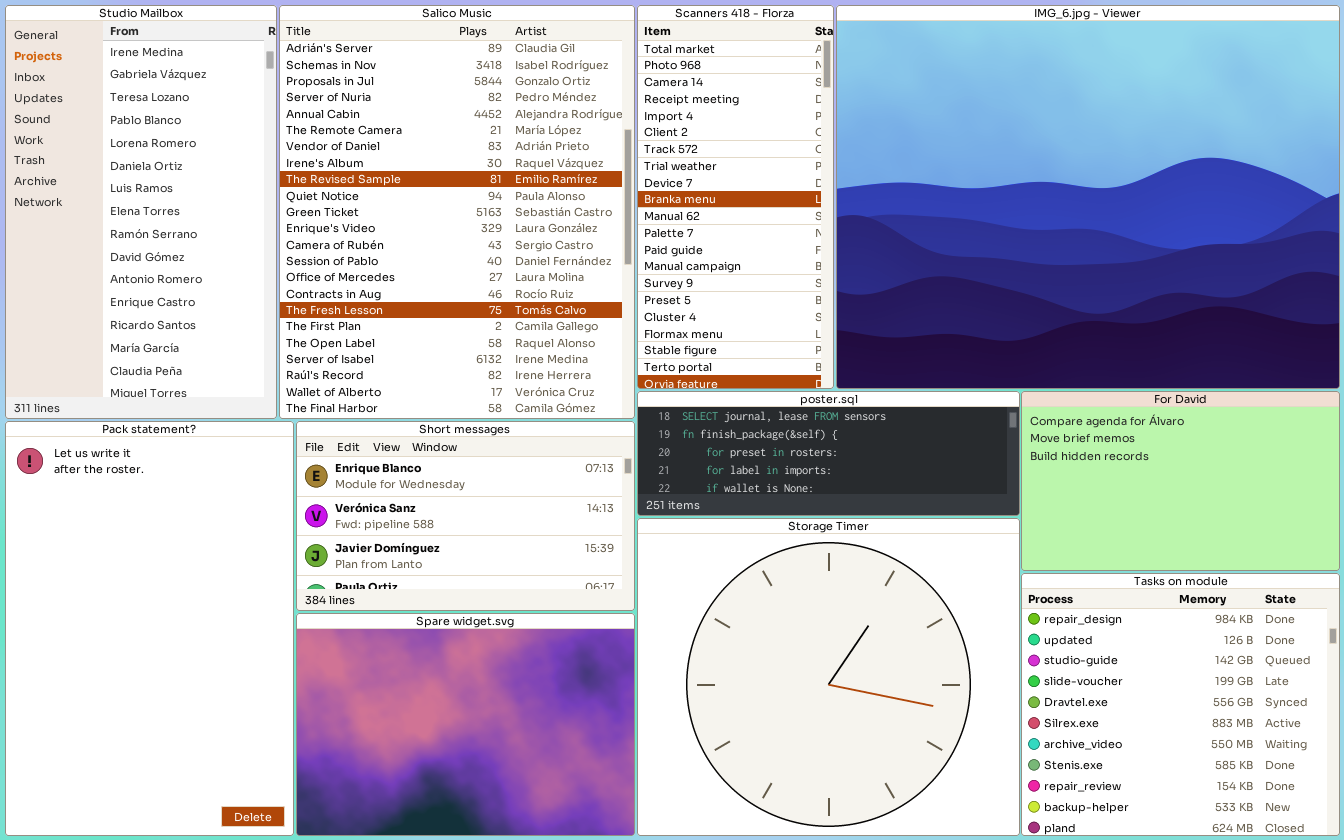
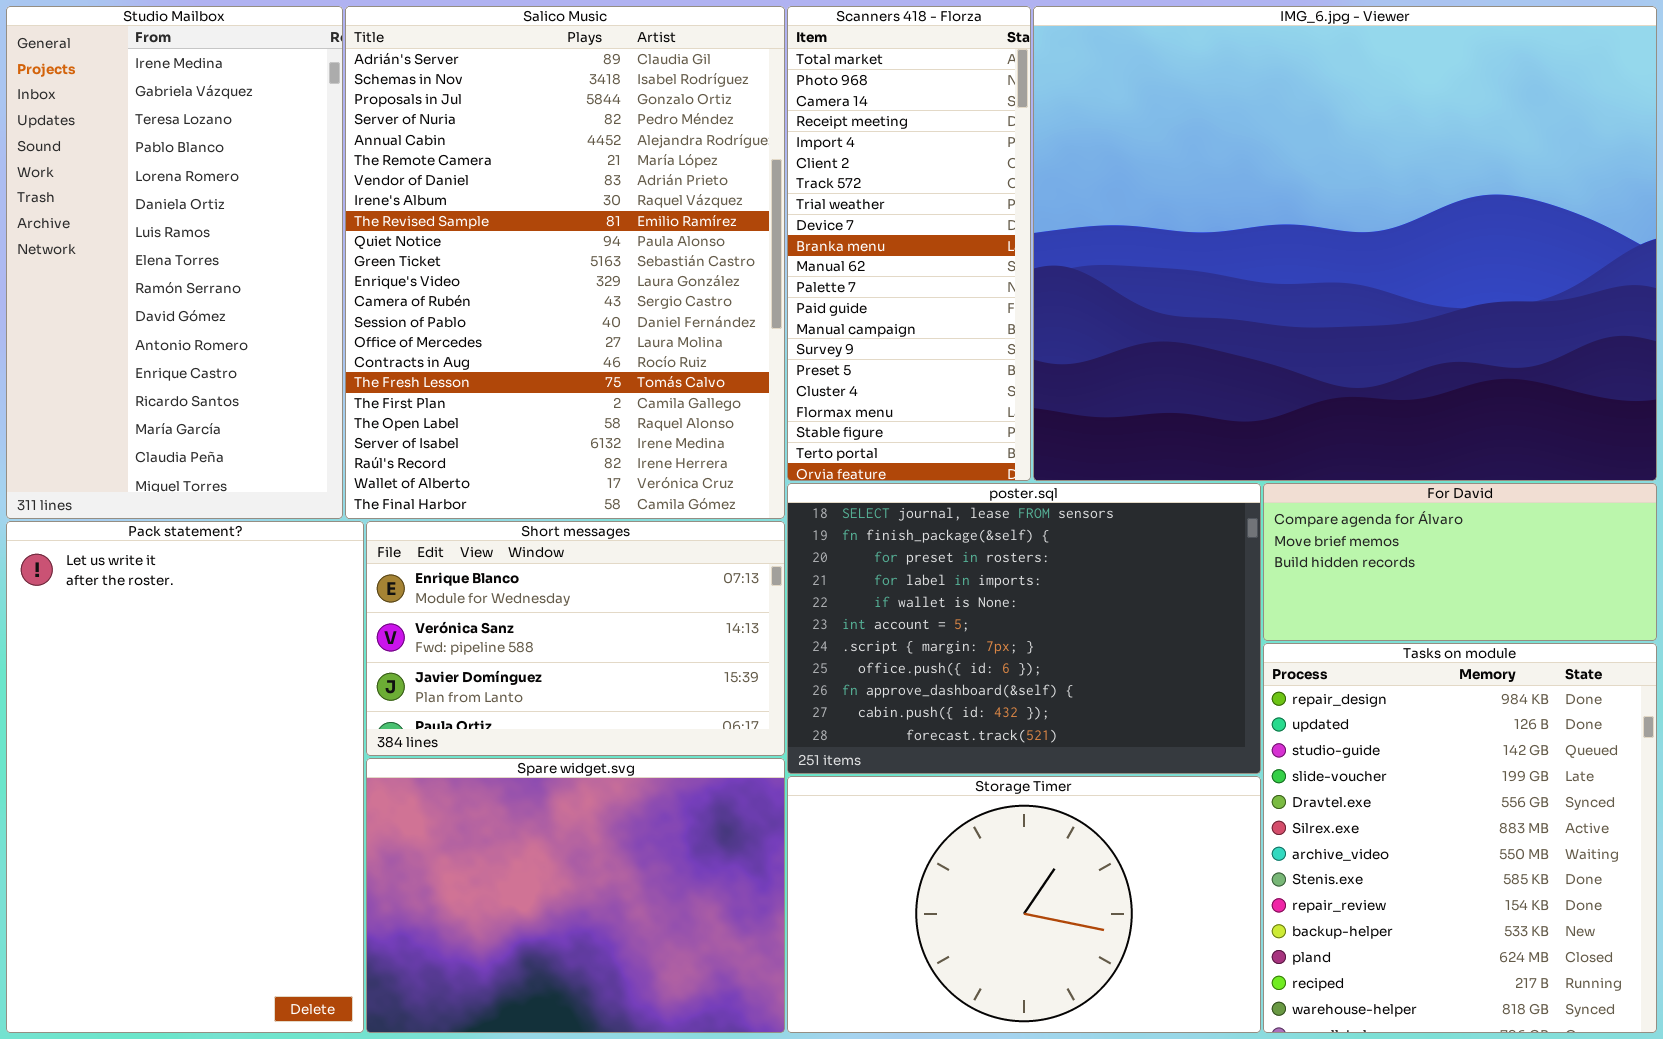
poster.sql: [637,391,1020,516] -> [787,483,1261,774], resized
For David: [1021,391,1340,571] -> [1263,483,1657,641], resized
Storage Timer: [637,518,1020,836] -> [787,776,1261,1033], resized
Tasks on module: [1021,573,1340,836] -> [1263,643,1657,1033], resized

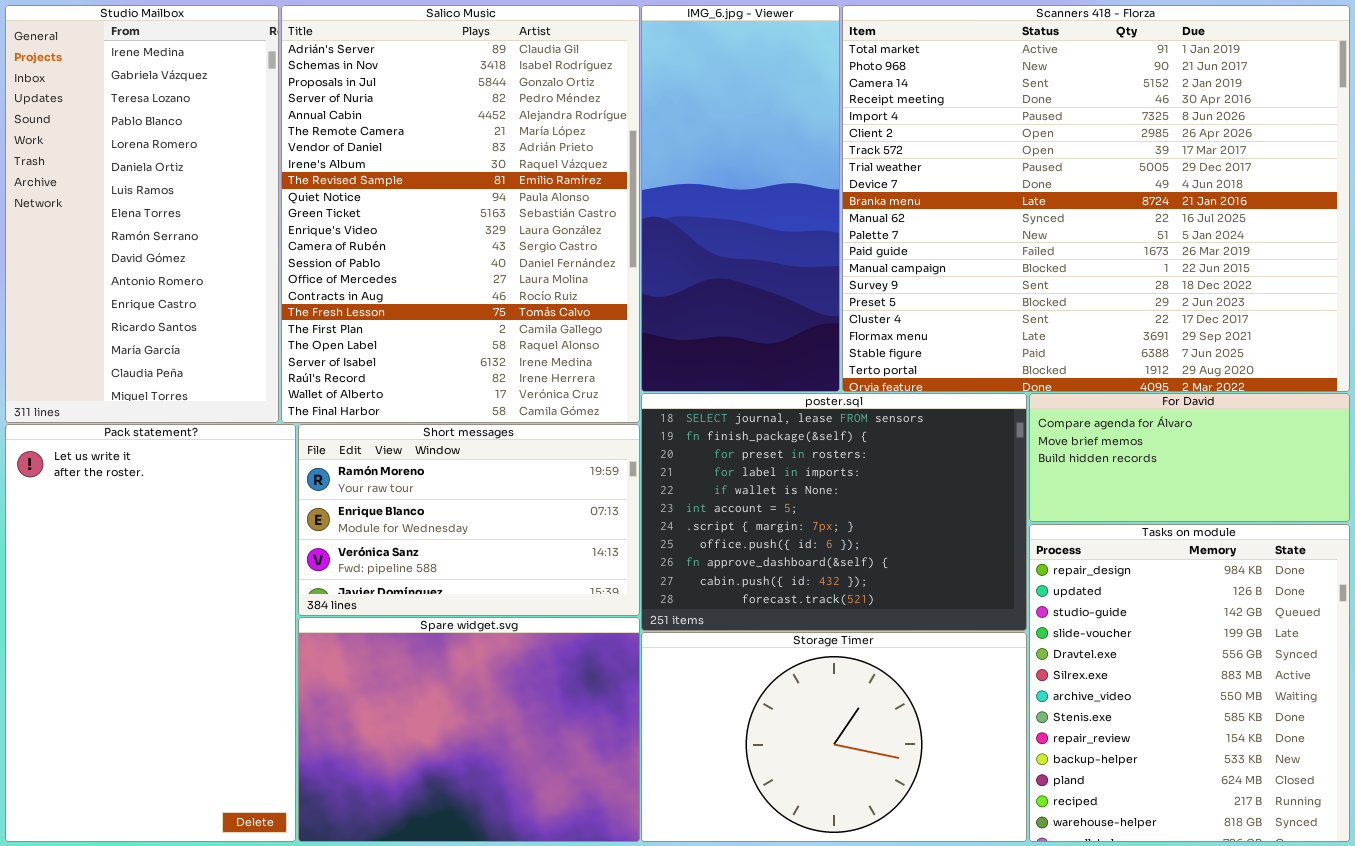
Scanners 418 - Florza: [787,6,1031,481] -> [842,5,1350,392], moved, resized
IMG_6.jpg - Viewer: [1033,6,1657,481] -> [641,5,840,392], moved, resized
Short messages: [366,521,785,756] -> [298,424,640,616], scrolled up 1 row

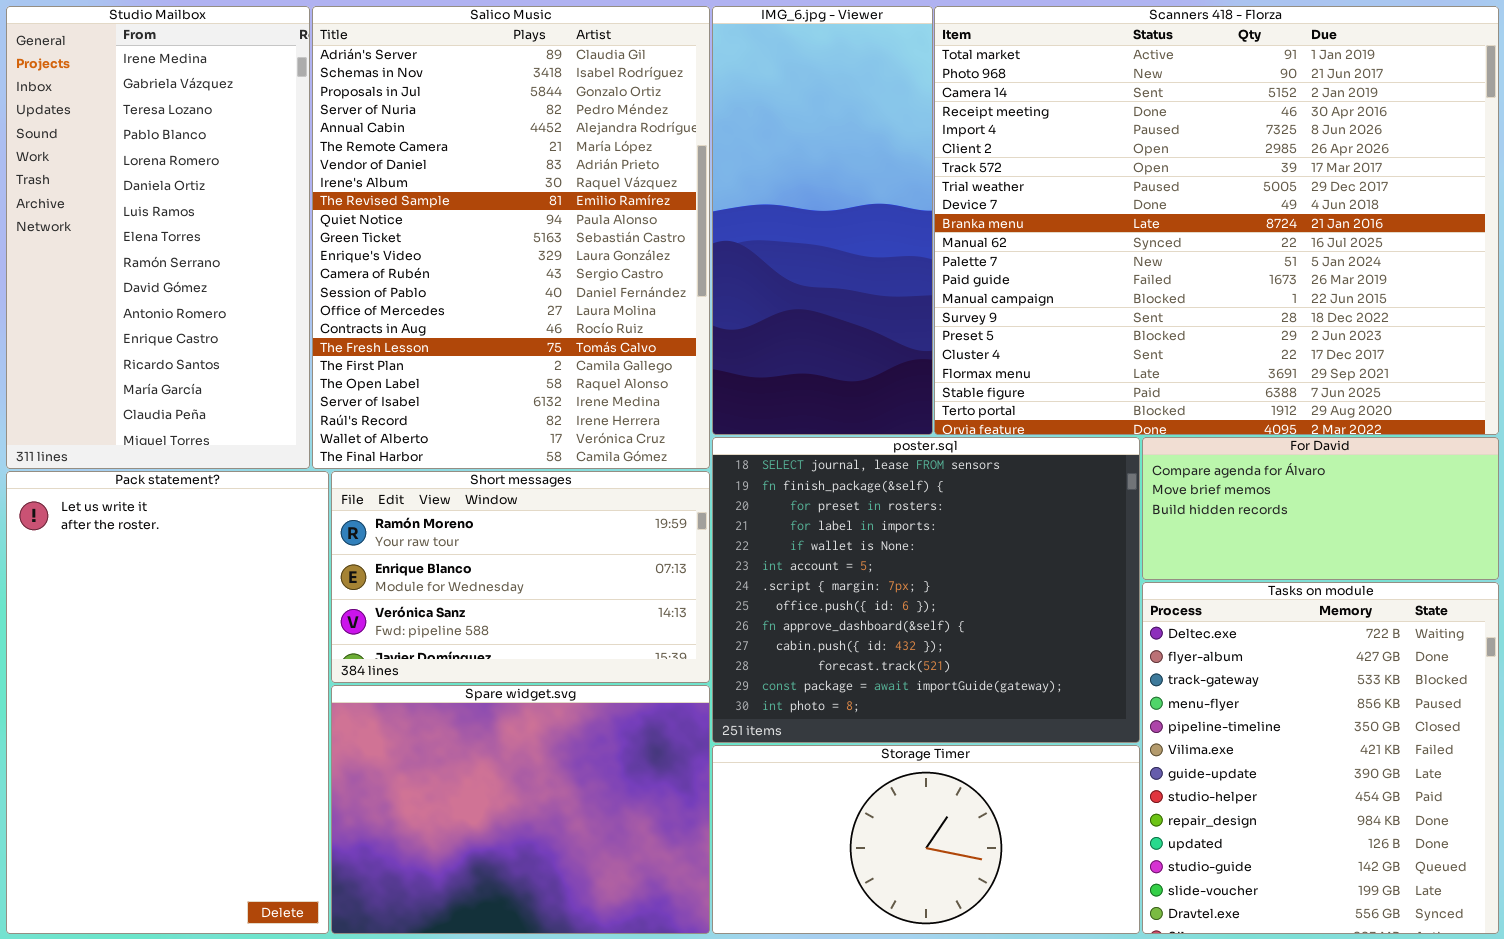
poster.sql: [641,393,1027,631] -> [712,437,1140,743], resized
Tasks on module: [1029,524,1350,842] -> [1142,582,1499,934], scrolled up 8 rows
Storage Timer: [641,632,1027,842] -> [712,745,1140,934], resized

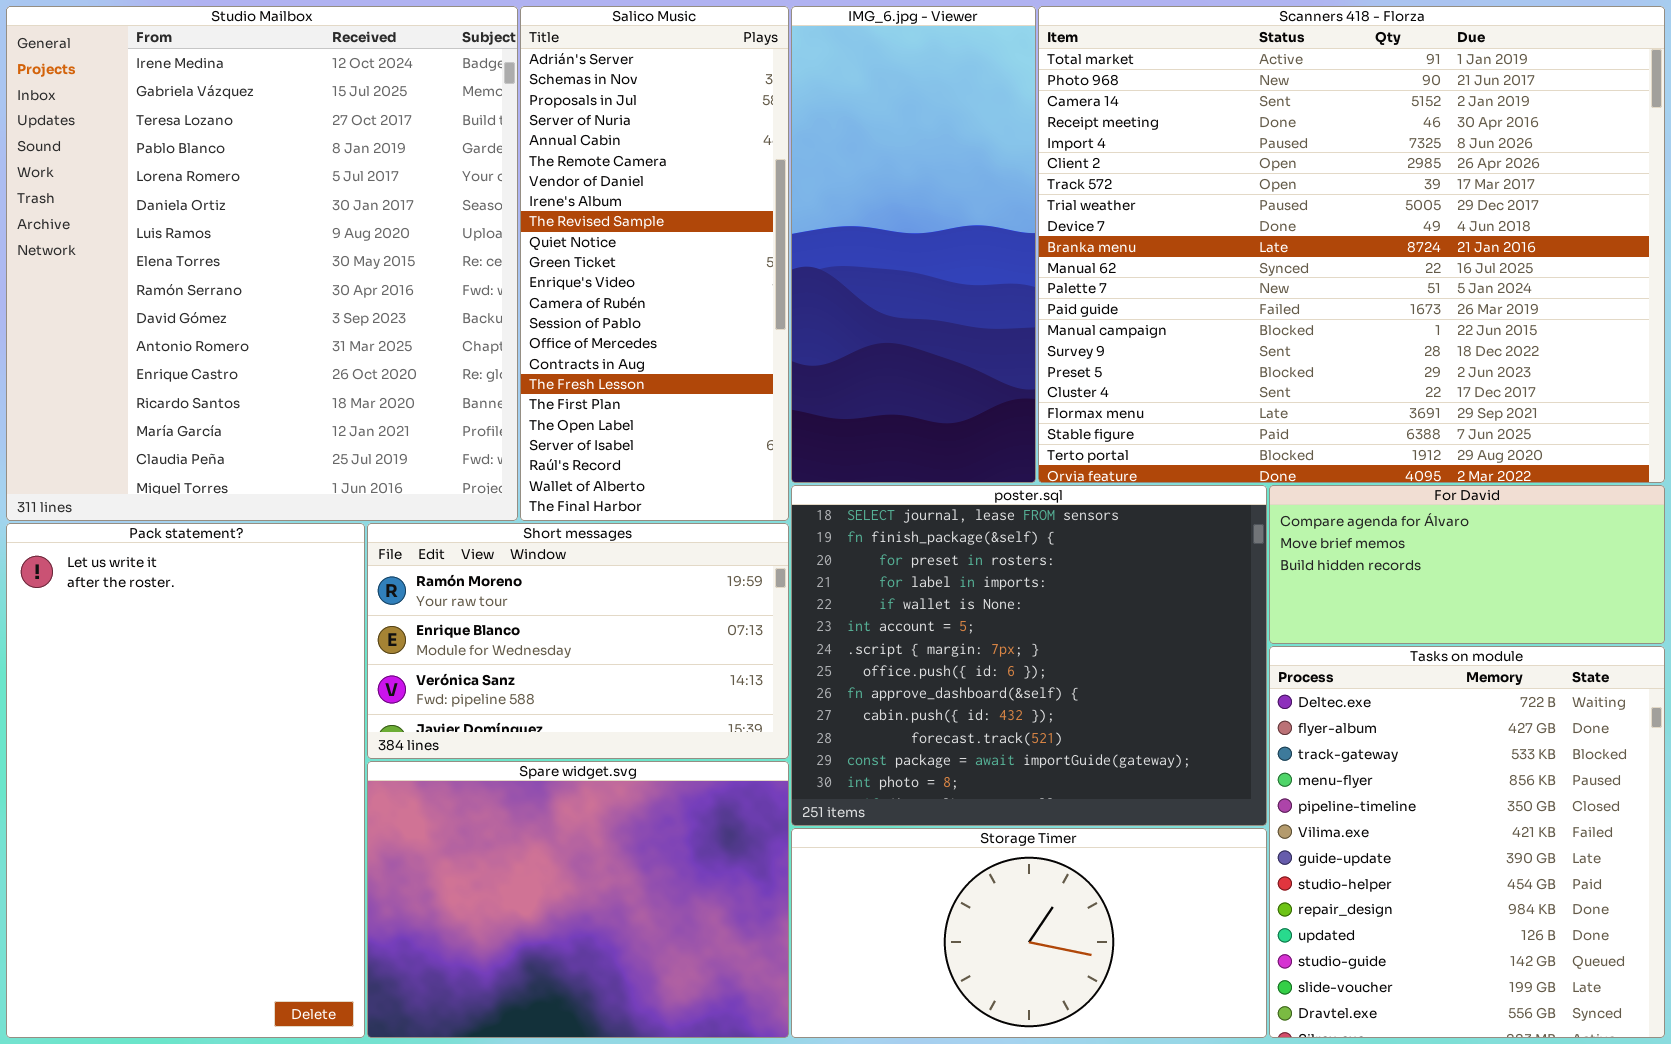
Studio Mailbox: [6,6,310,469] -> [6,6,518,521], resized
Salico Music: [312,6,710,469] -> [520,6,789,521], resized

